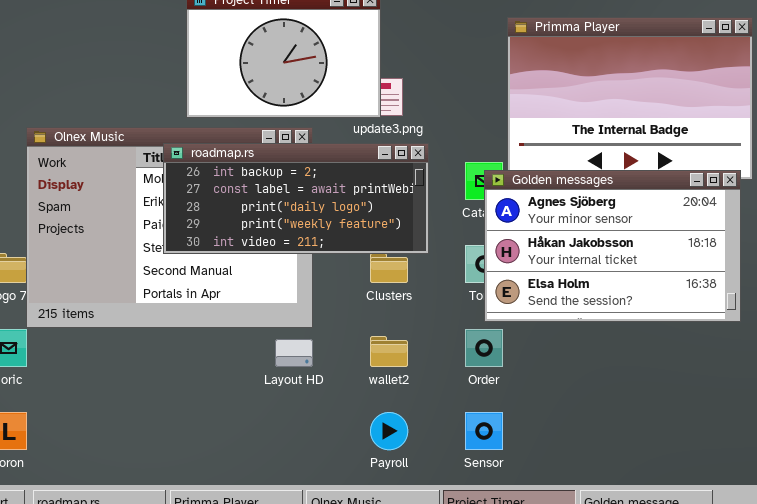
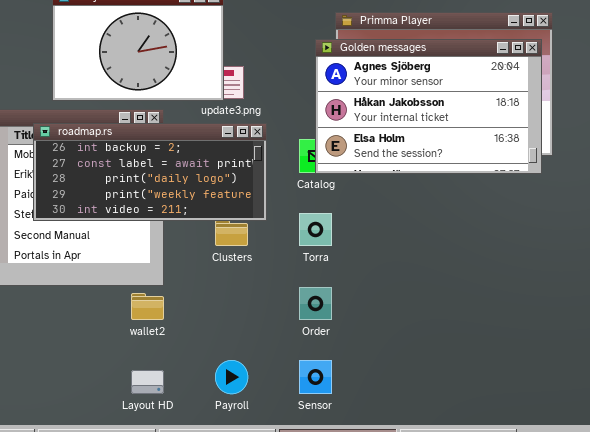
Golden messages: [484,170,741,322] -> [315,39,542,174], moved
wallet2: [370,336,408,367] -> [131,293,164,320], moved
Layout HD: [275,339,313,367] -> [131,370,164,394], moved

